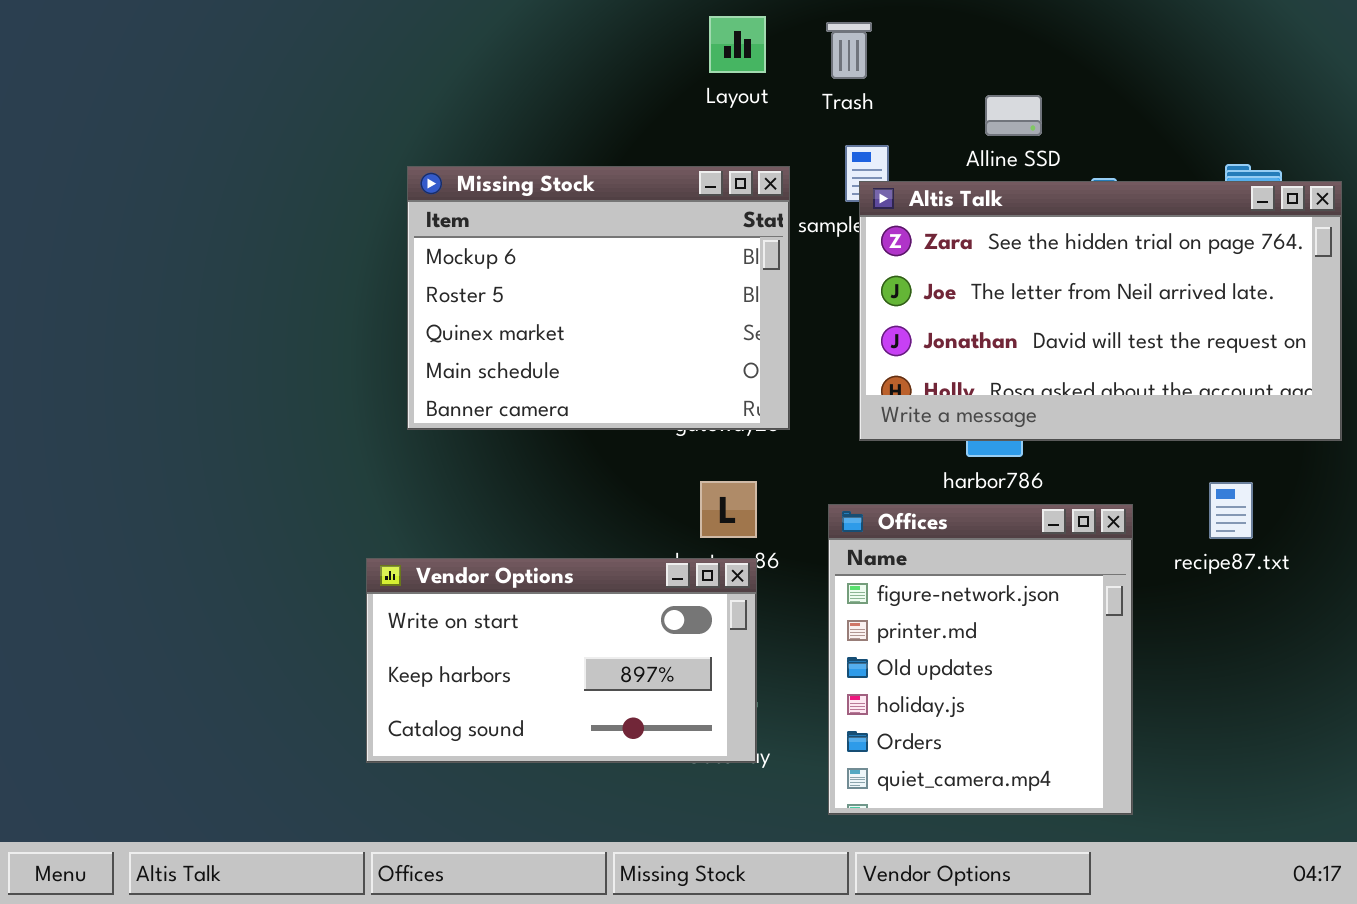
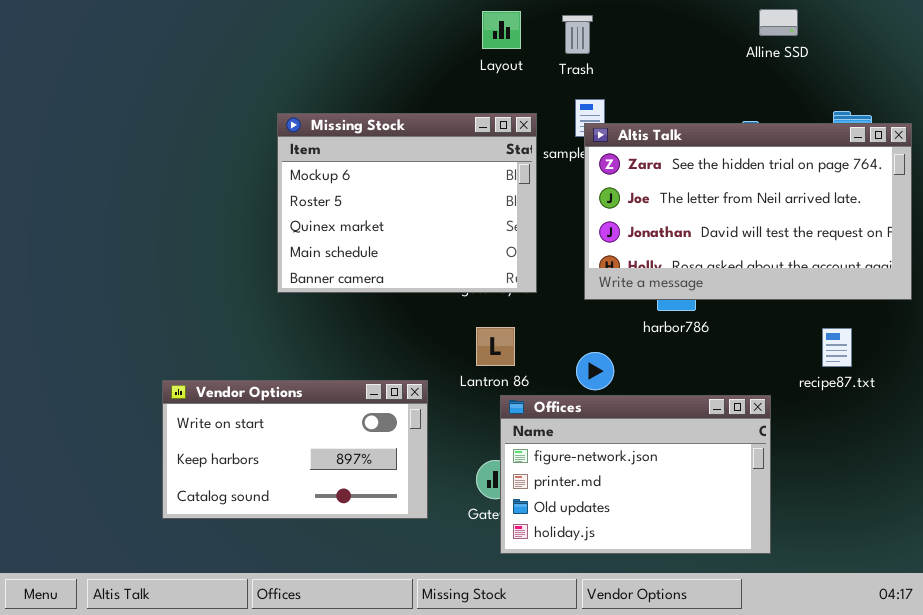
Alline SSD: [985,95,1042,136] -> [759,9,798,36], moved
Offices: [828,504,1133,815] -> [500,395,771,554], resized
Vendor Options: [366,558,757,763] -> [162,380,428,519], moved

